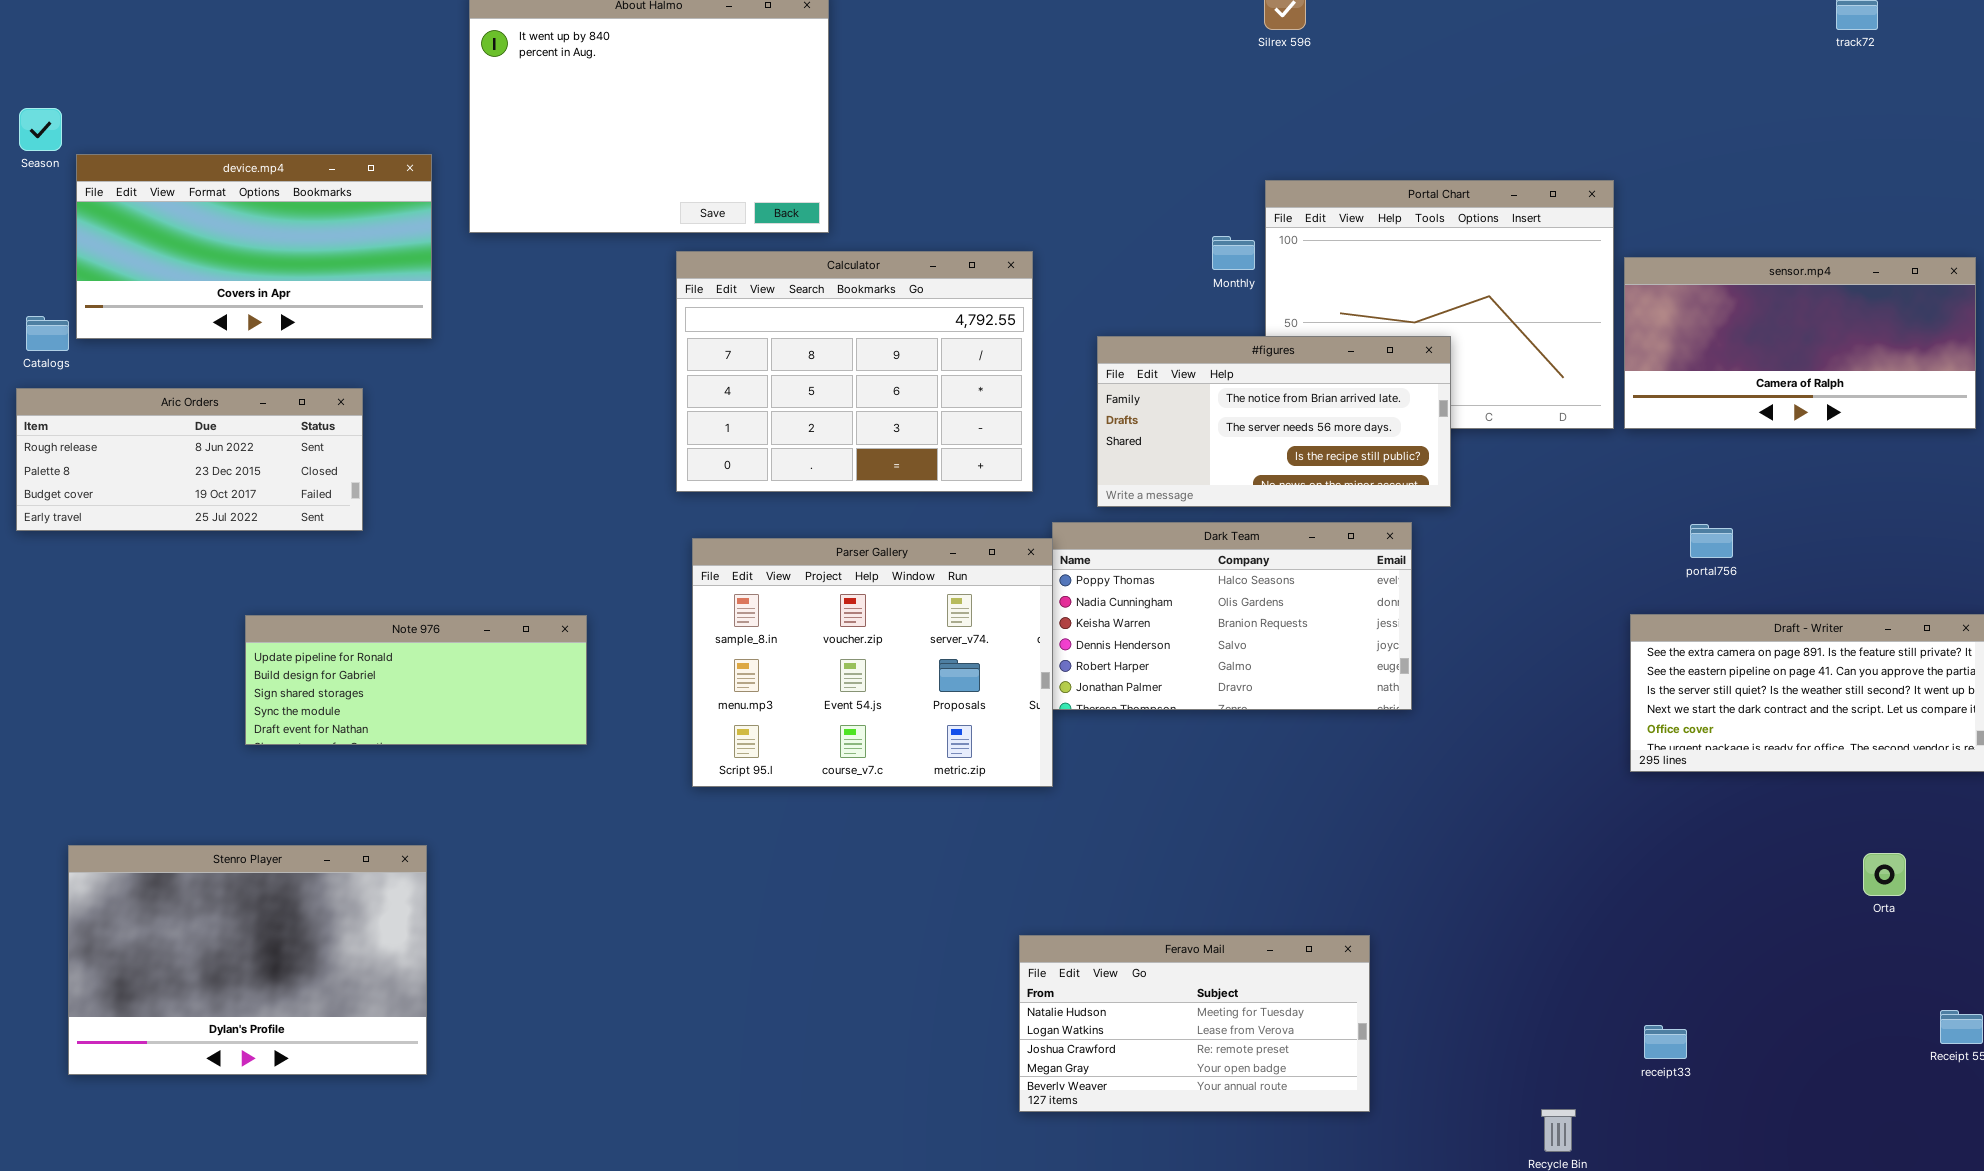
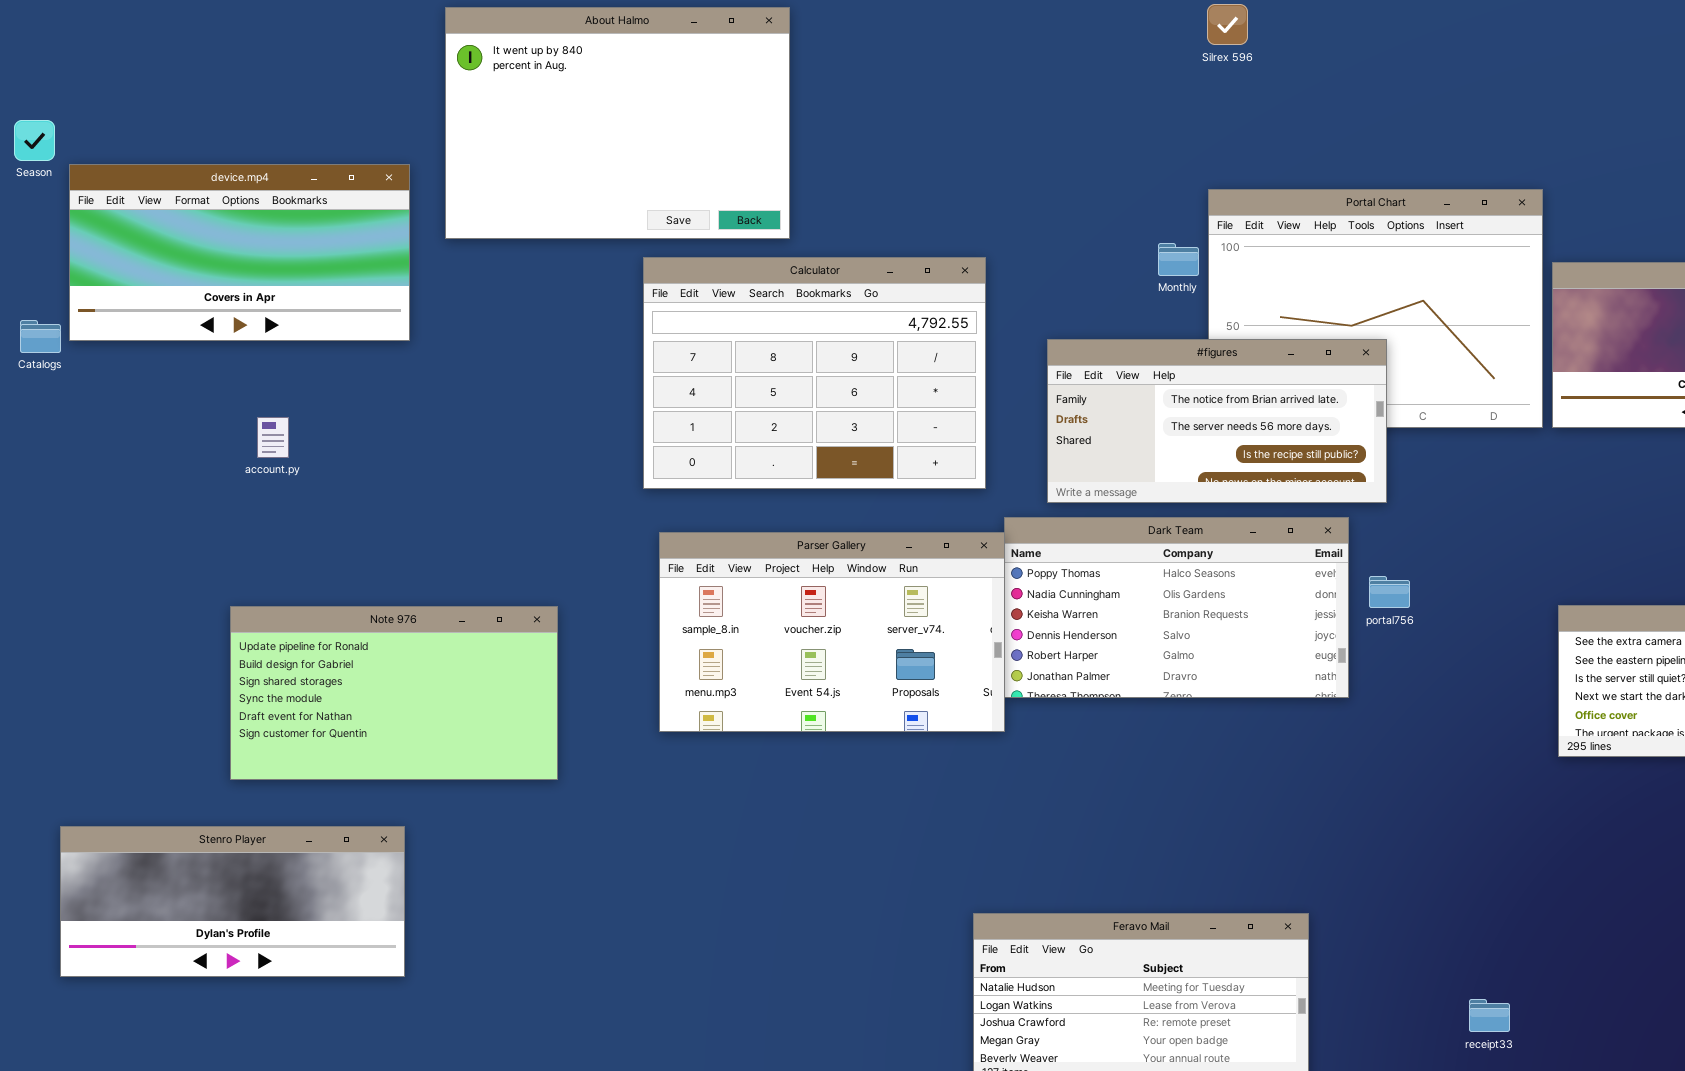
Aric Orders: [16,388,363,531] -> none, closed
portal756: [1690,524,1733,558] -> [1369,576,1410,608], moved
Parser Gallery: [692,538,1053,787] -> [659,532,1005,732], resized
Note 976: [245,615,587,745] -> [230,606,558,780], resized
Stenro Player: [68,845,427,1075] -> [60,826,405,977], resized
receipt33: [1644,1025,1687,1059] -> [1469,999,1510,1032], moved

